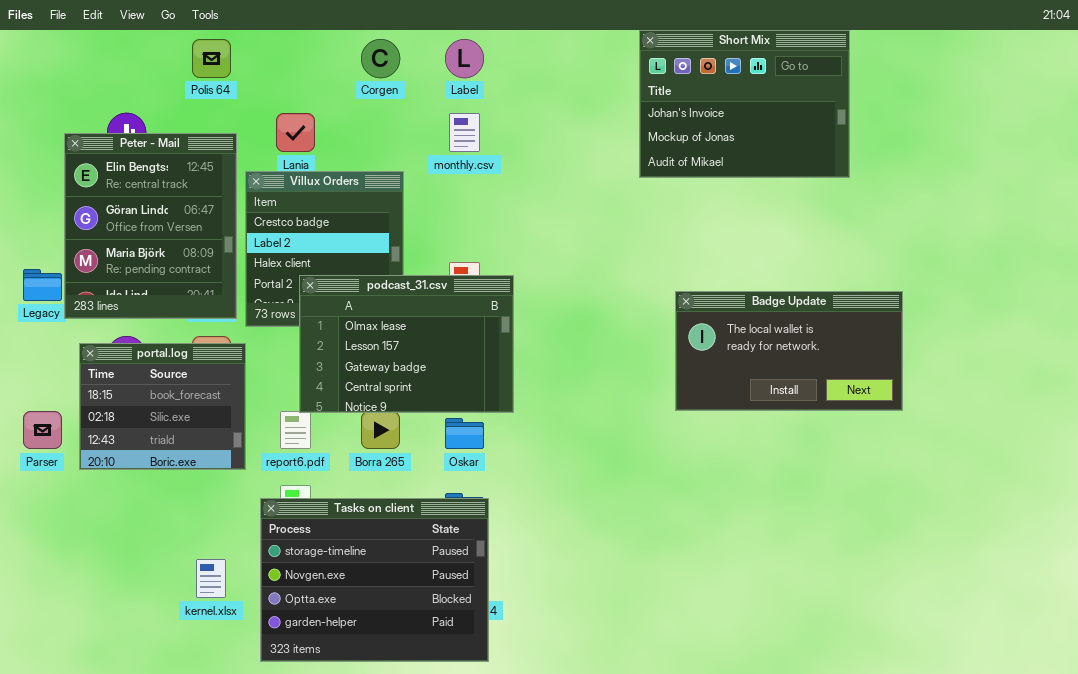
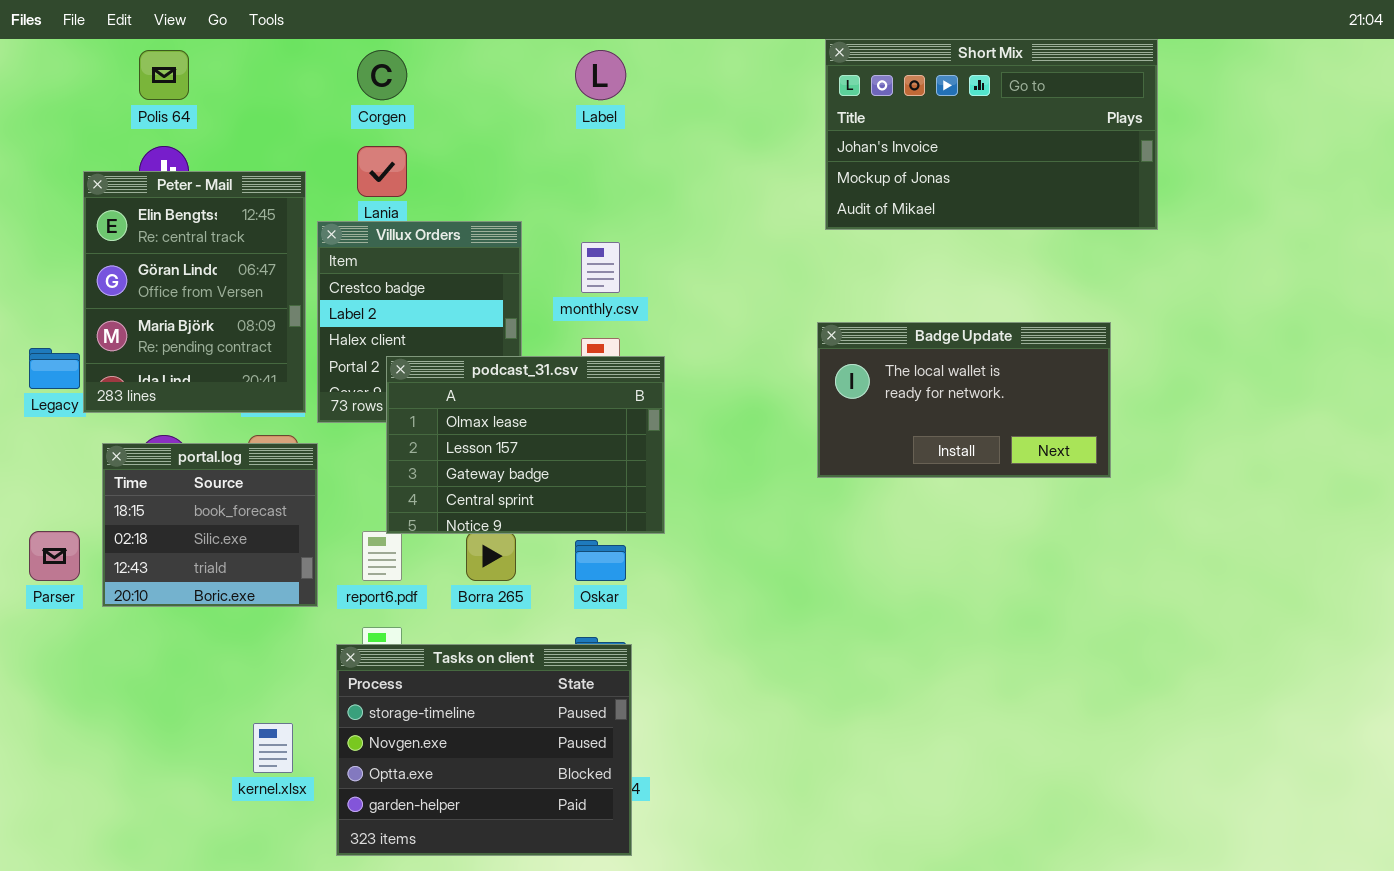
Short Mix: [639,30,850,178] -> [825,39,1158,230], resized
Polis 64: [192,39,231,78] -> [139,50,189,100], moved
Corgen: [361,39,400,78] -> [357,50,407,100], moved
monthly.csv: [449,113,480,152] -> [581,242,620,293], moved
Badge Update: [675,291,903,411] -> [817,322,1111,478], moved

